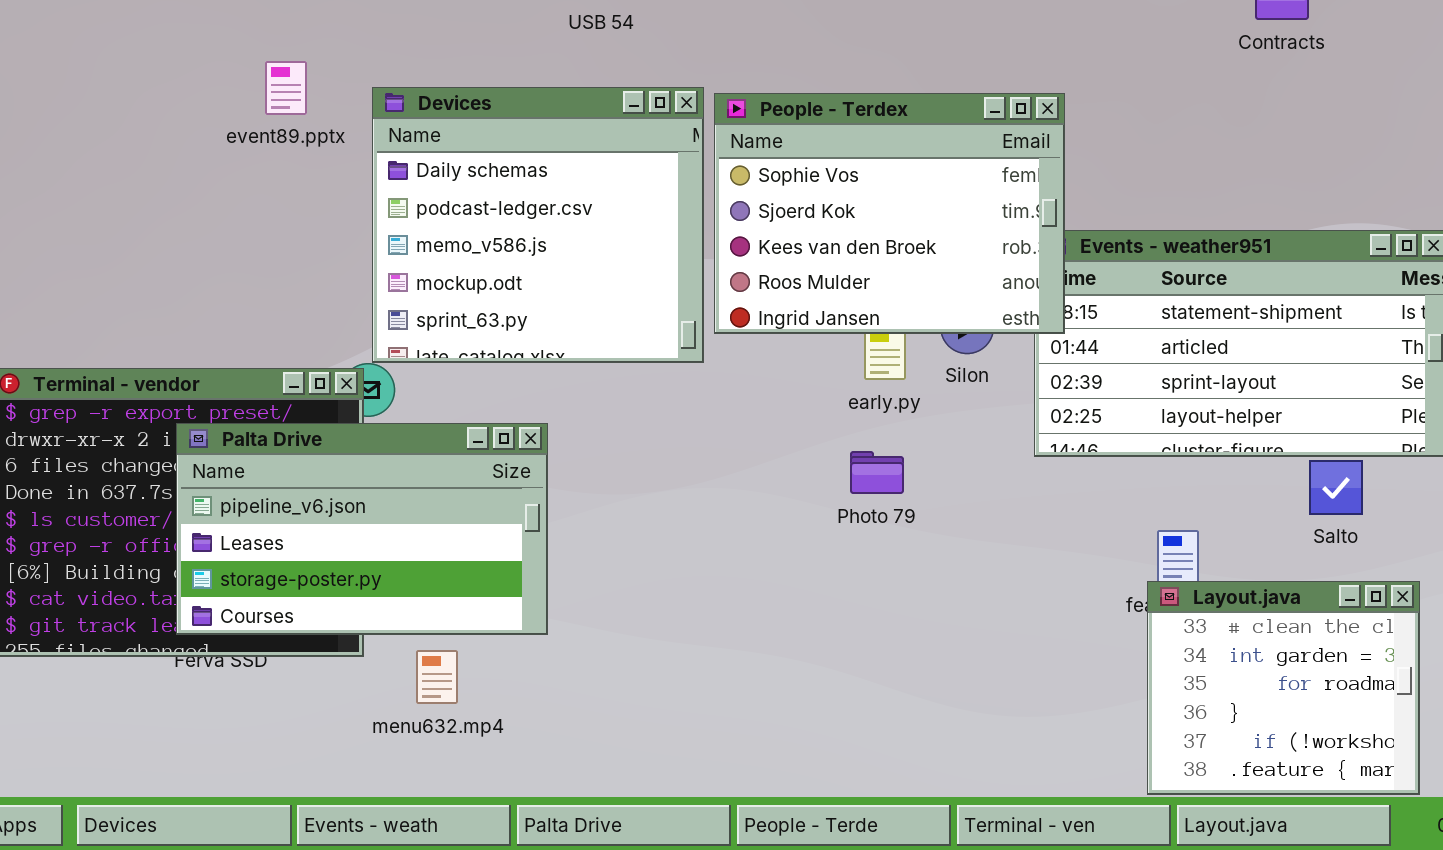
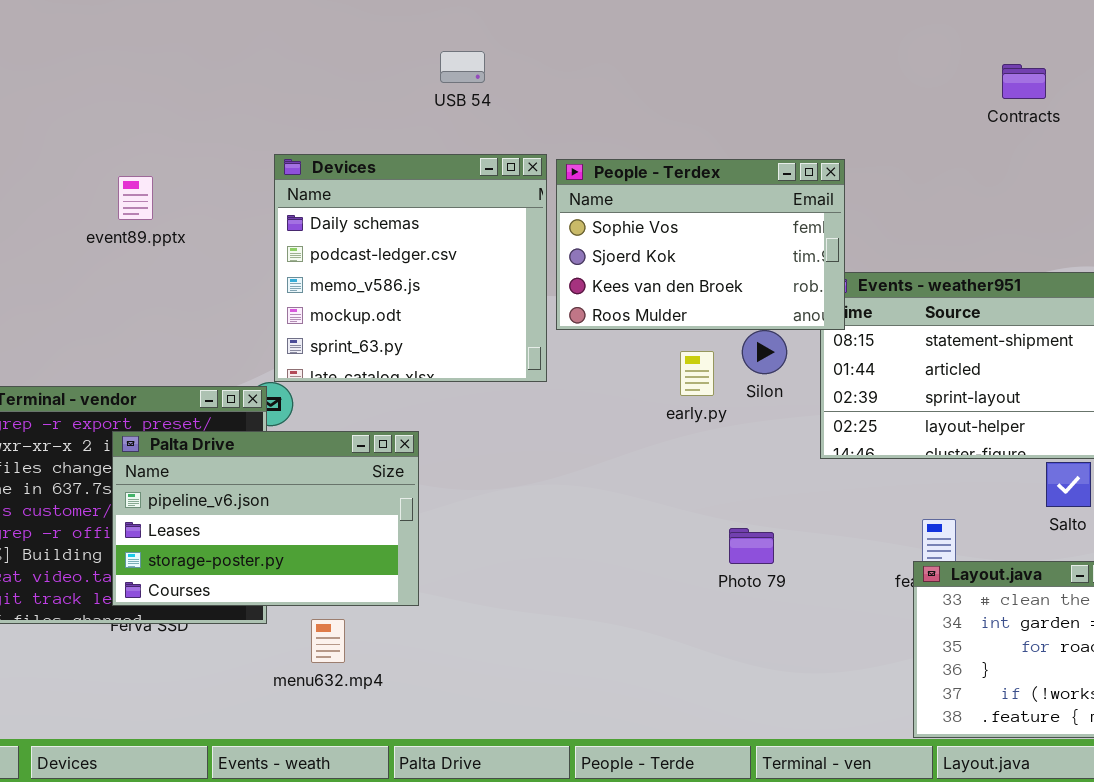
event89.pptx: [265,61,307,115] -> [118,176,153,220], moved
People - Terdex: [714,93,1065,334] -> [556,159,845,330], resized
Photo 79: [850,451,904,494] -> [729,528,774,564], moved

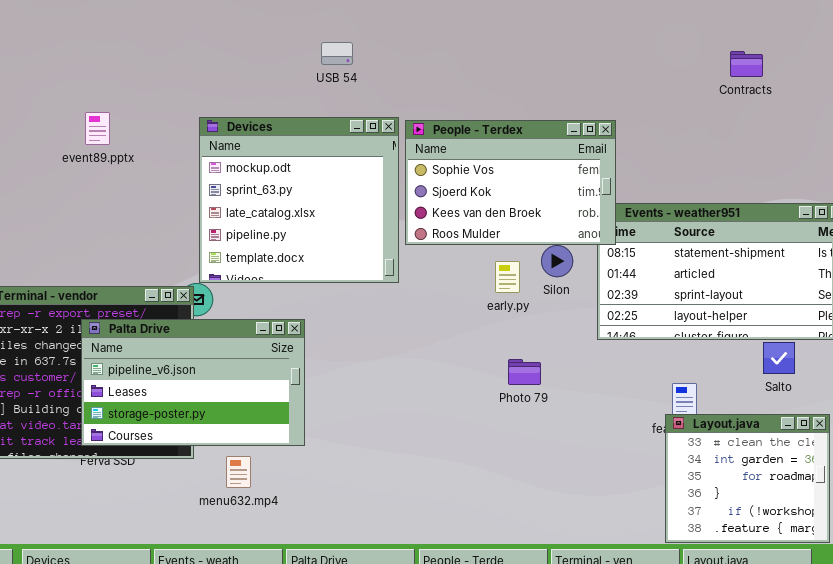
Devices: [274,154,547,382] -> [199,117,399,283], scrolled down 3 rows
event89.pptx: [118,176,153,220] -> [85,112,110,145], moved
Photo 79: [729,528,774,564] -> [508,359,541,385], moved

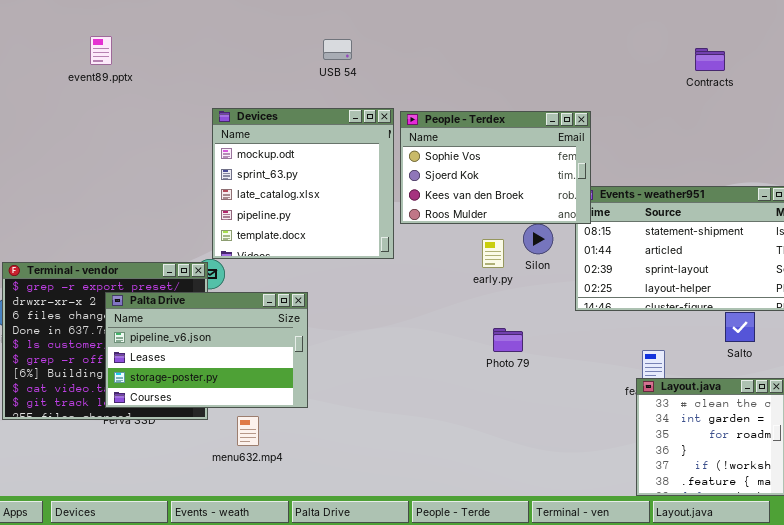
event89.pptx: [85,112,110,145] -> [90,36,112,65], moved

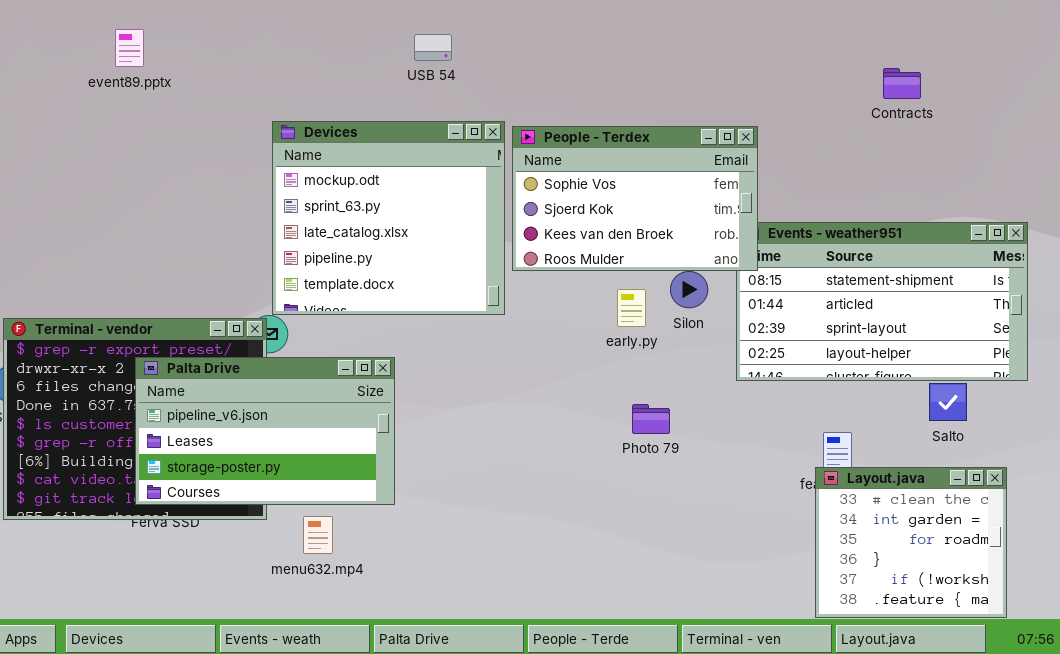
Contracts: [695,48,725,71] -> [883,68,921,99], moved

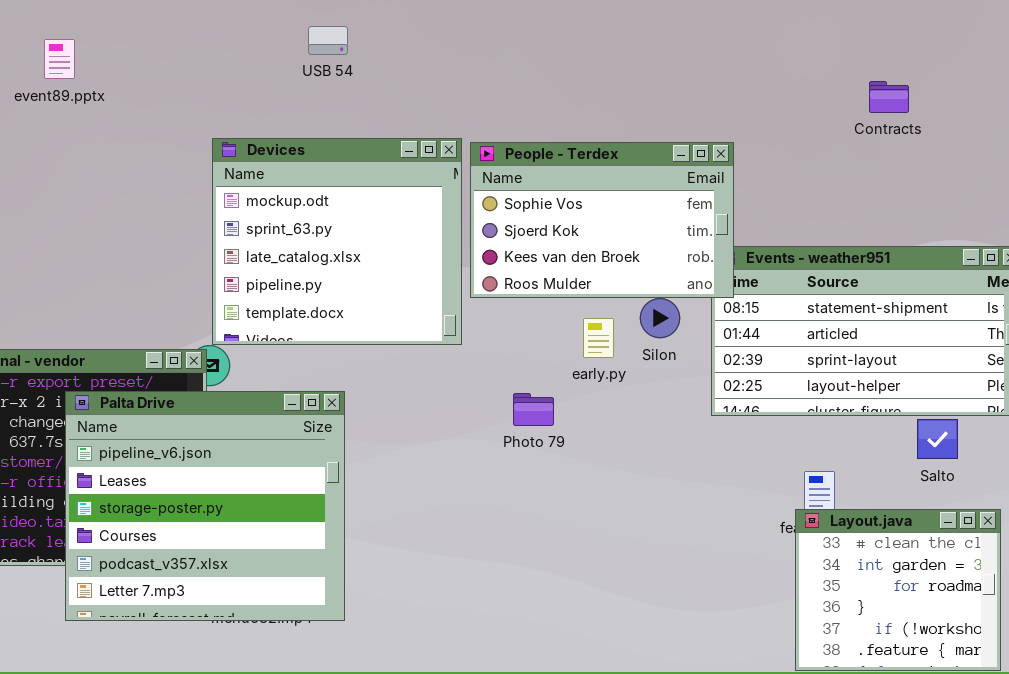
USB 54: [414,34,452,61] -> [308,26,348,55], moved
Palta Drive: [135,357,395,505] -> [65,391,345,621], resized
Photo 79: [632,404,670,434] -> [513,393,554,426], moved

